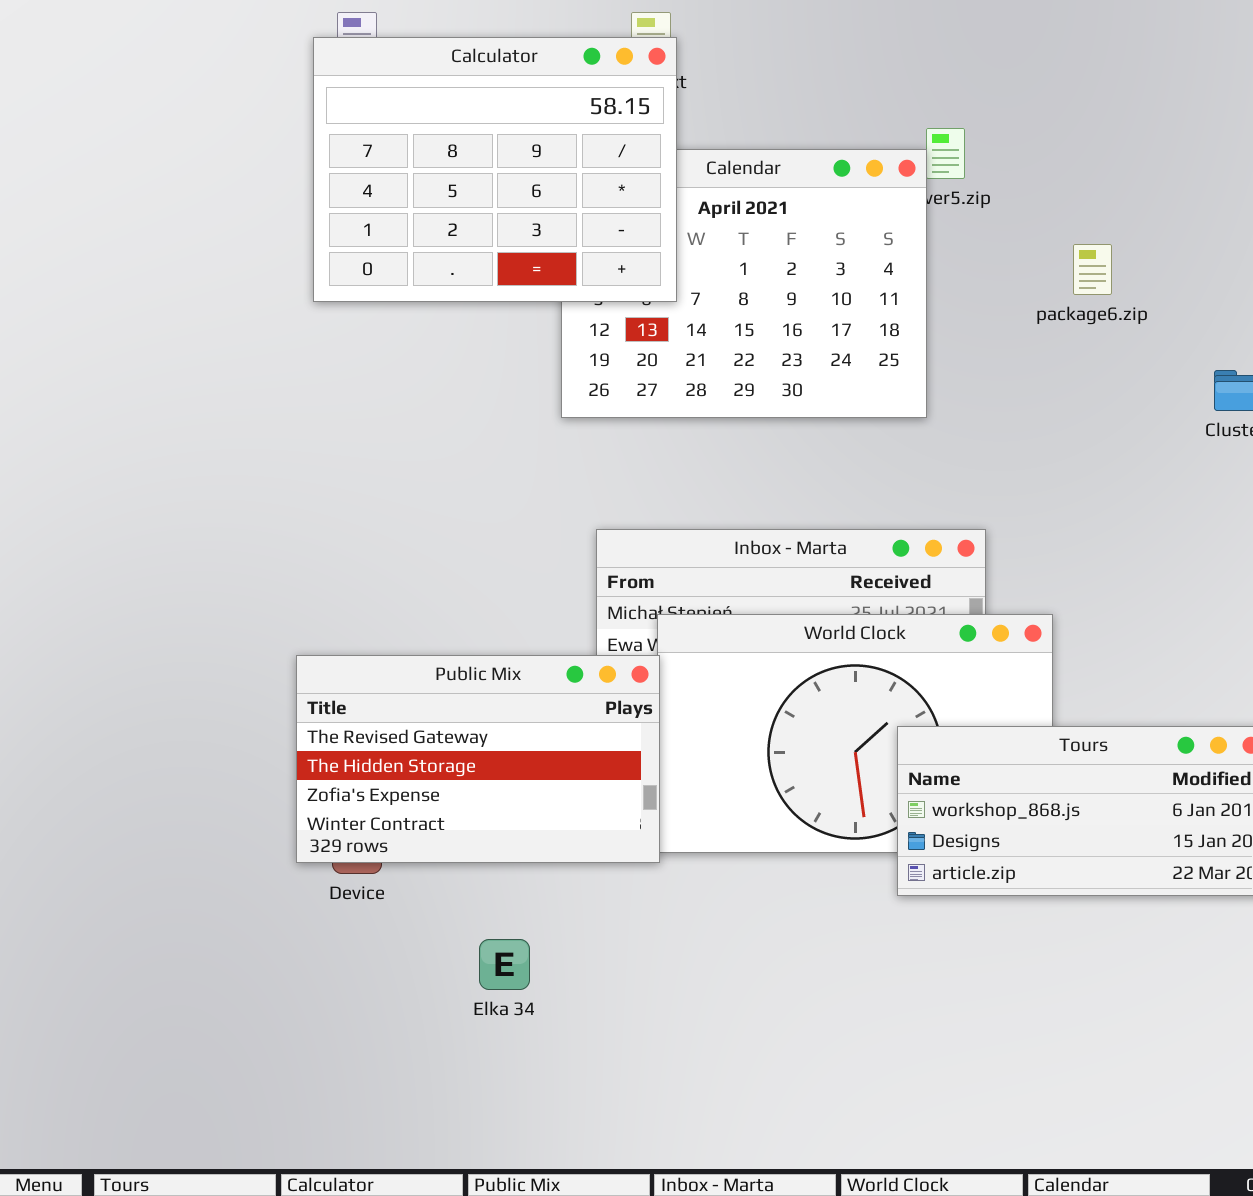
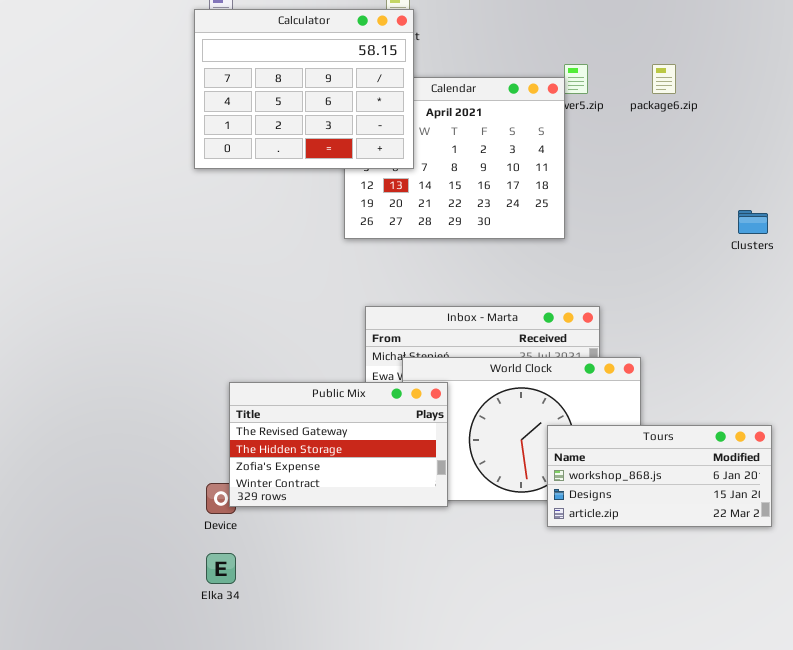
package6.zip: [1073,244,1112,295] -> [652,64,676,94], moved
Public Mix: [296,655,660,863] -> [229,382,448,507], moved
Elka 34: [479,939,530,990] -> [206,553,236,584], moved

